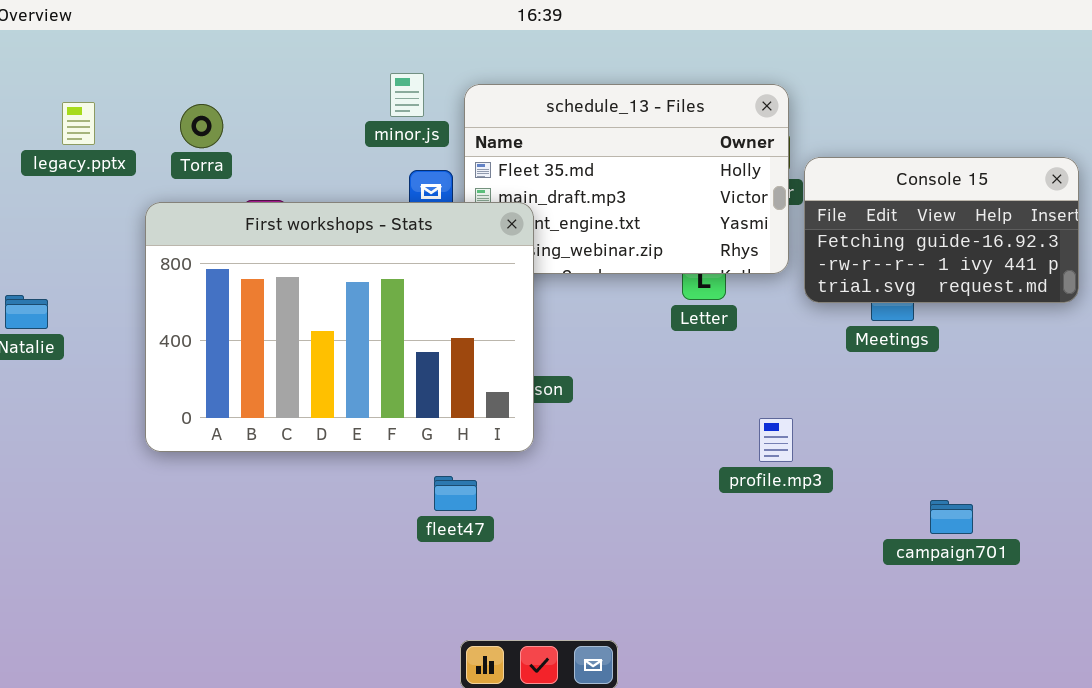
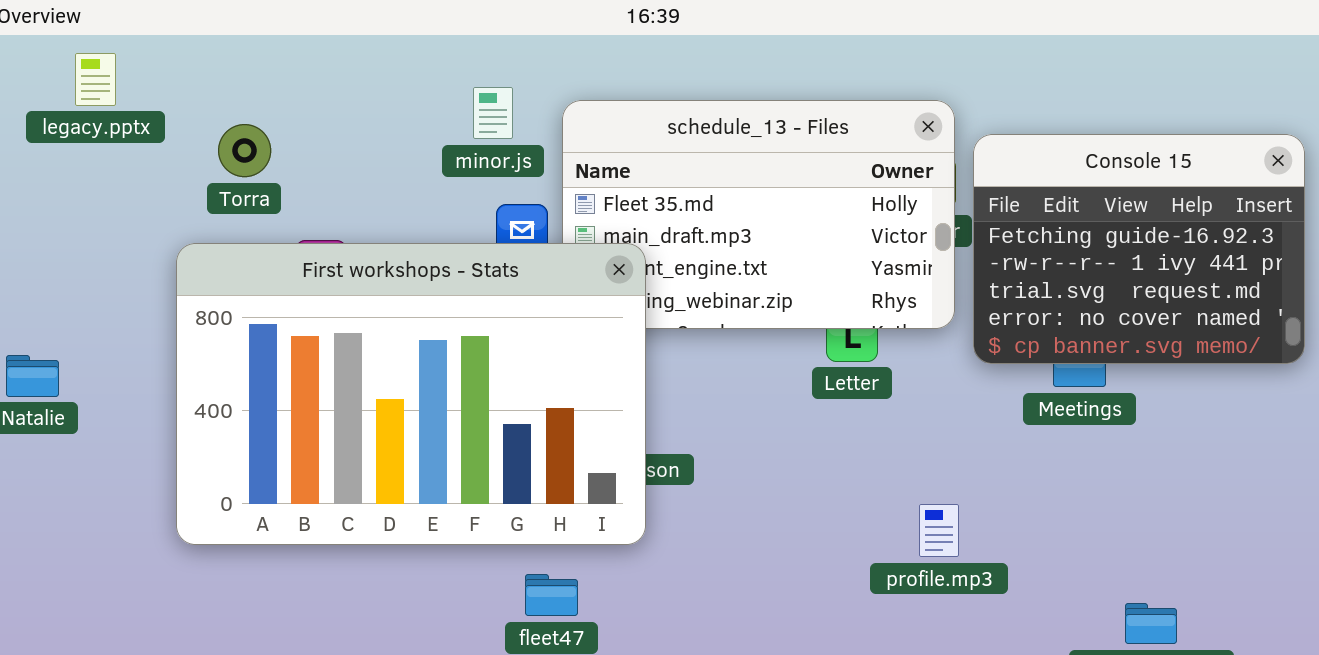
legacy.pptx: [62,102,95,145] -> [75,53,116,106], moved
Console 15: [804,157,1079,303] -> [973,134,1305,364], resized

